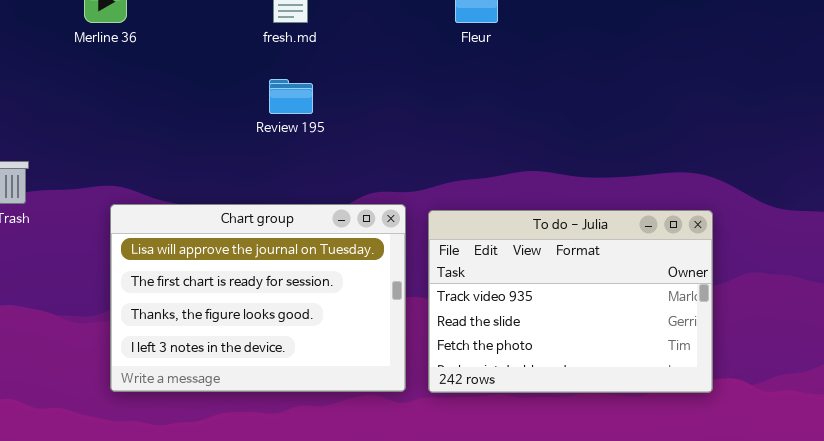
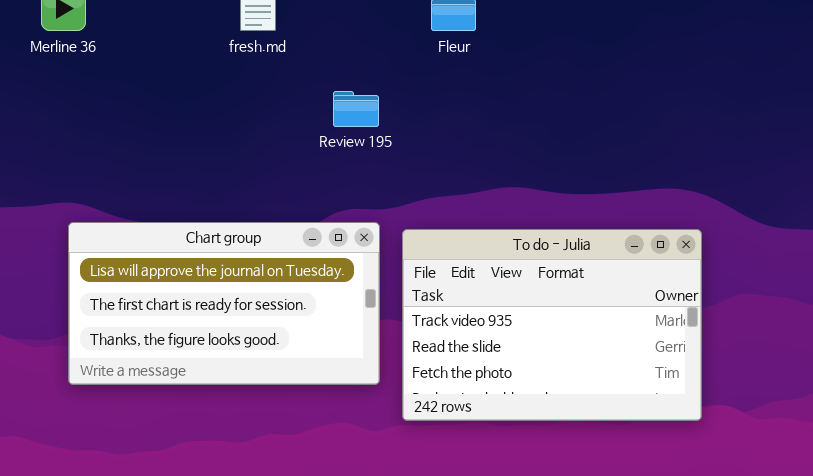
Review 195: [269,79,313,114] -> [333,91,379,127], moved
Chart group: [110,204,406,392] -> [68,222,380,385], resized

